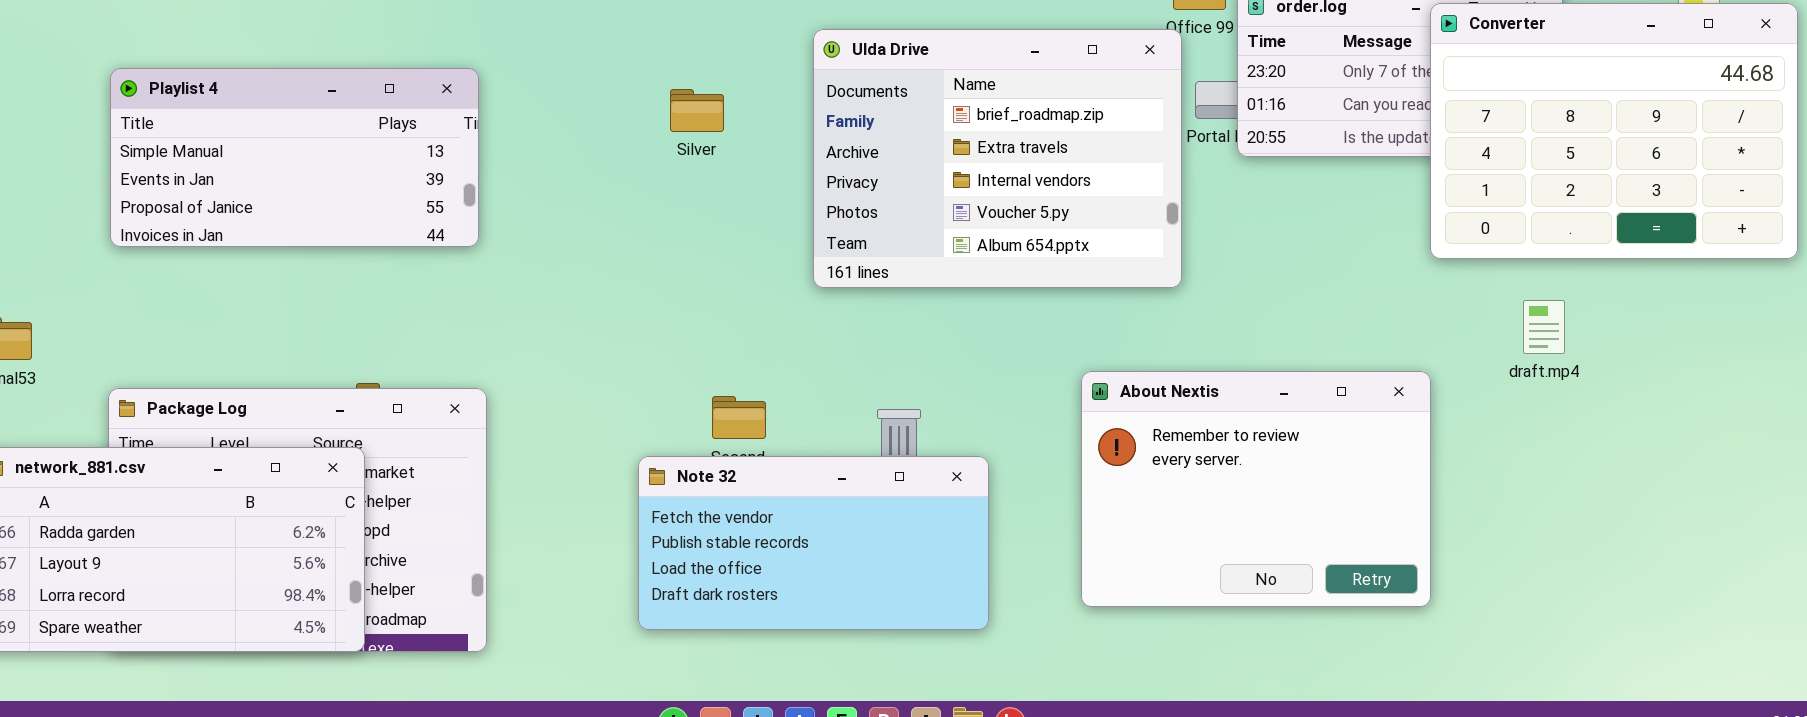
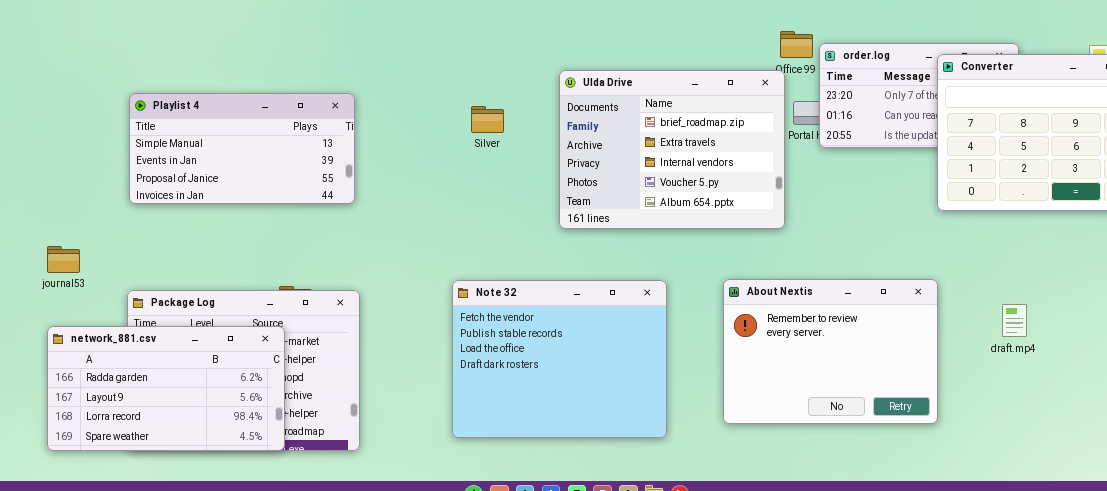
draft.mp4: [1523,300,1565,354] -> [1002,304,1027,337], moved
Note 32: [638,456,989,630] -> [452,280,667,438], resized

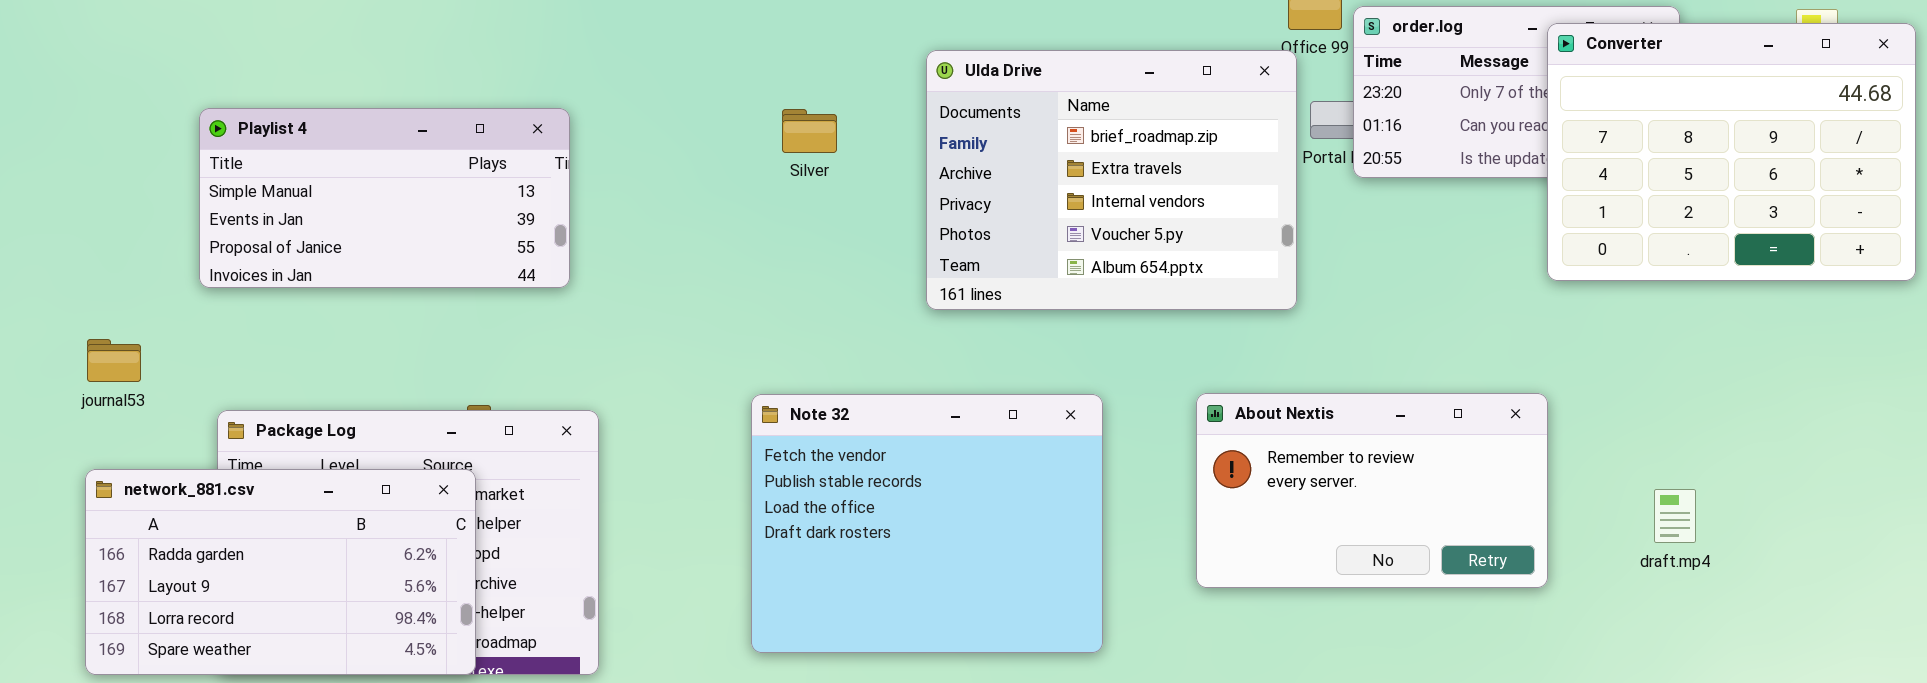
Playlist 4: [129,93,355,204] -> [199,108,570,288], moved
About Nextis: [723,279,938,424] -> [1196,393,1548,588], resized
draft.mp4: [1002,304,1027,337] -> [1654,489,1696,543], moved

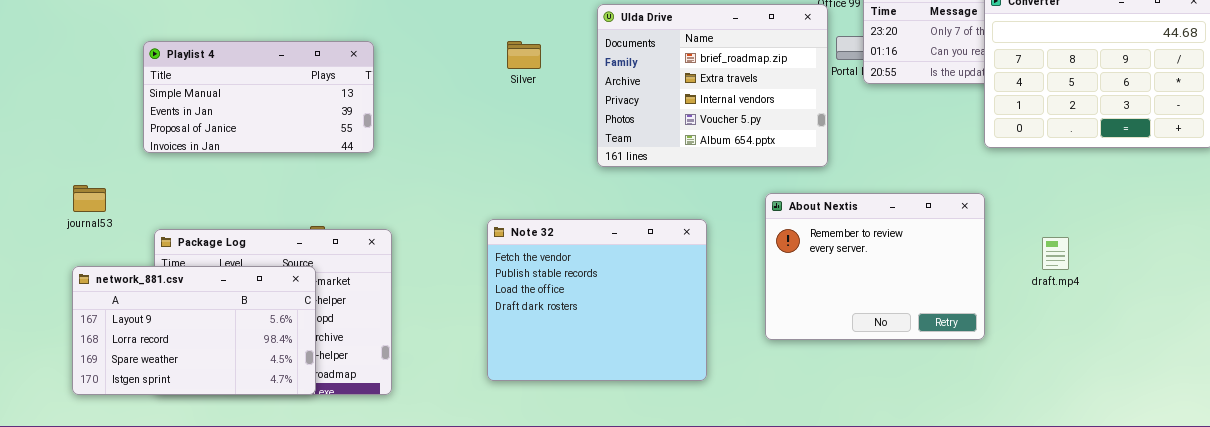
About Nextis: [1196,393,1548,588] -> [765,193,985,340], resized
network_881.csv: [85,469,476,675] -> [72,266,316,395], scrolled down 1 row
draft.mp4: [1654,489,1696,543] -> [1042,237,1069,270], moved

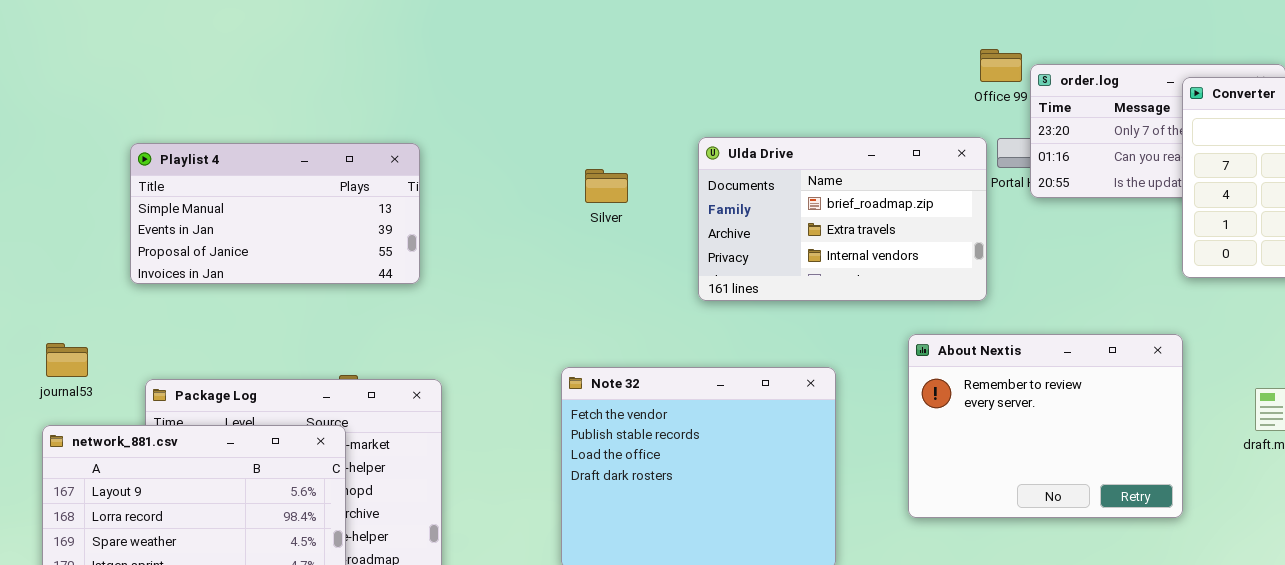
Ulda Drive: [597,4,828,167] -> [698,137,987,301], resized
Silver: [507,41,541,69] -> [585,169,628,203], moved
journal53: [73,185,106,212] -> [46,343,88,377], moved

